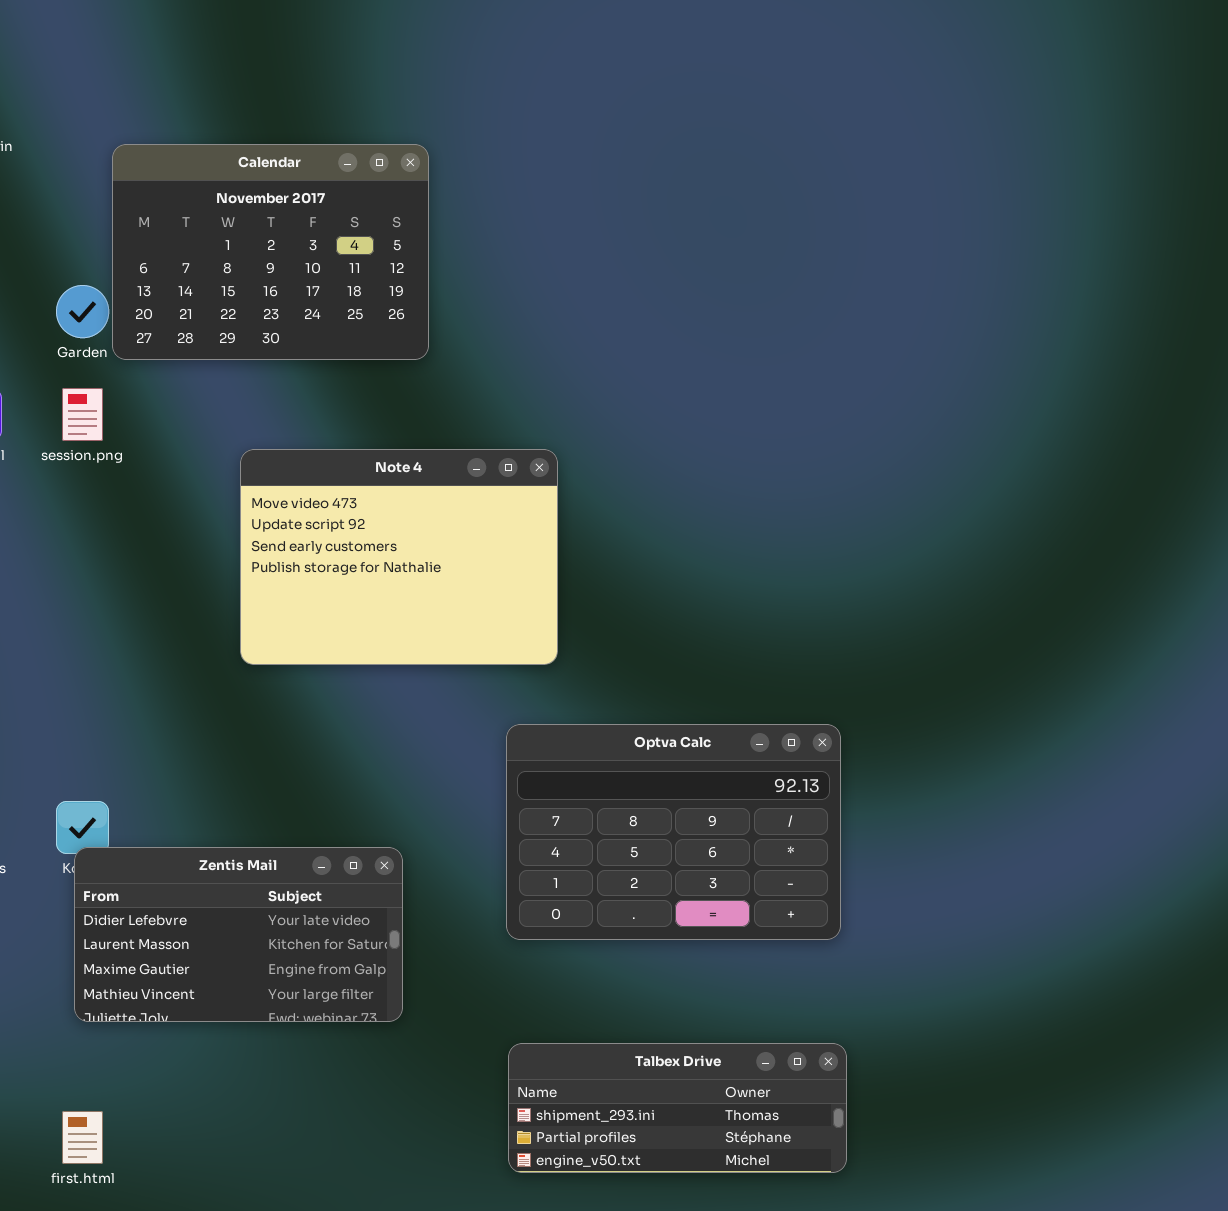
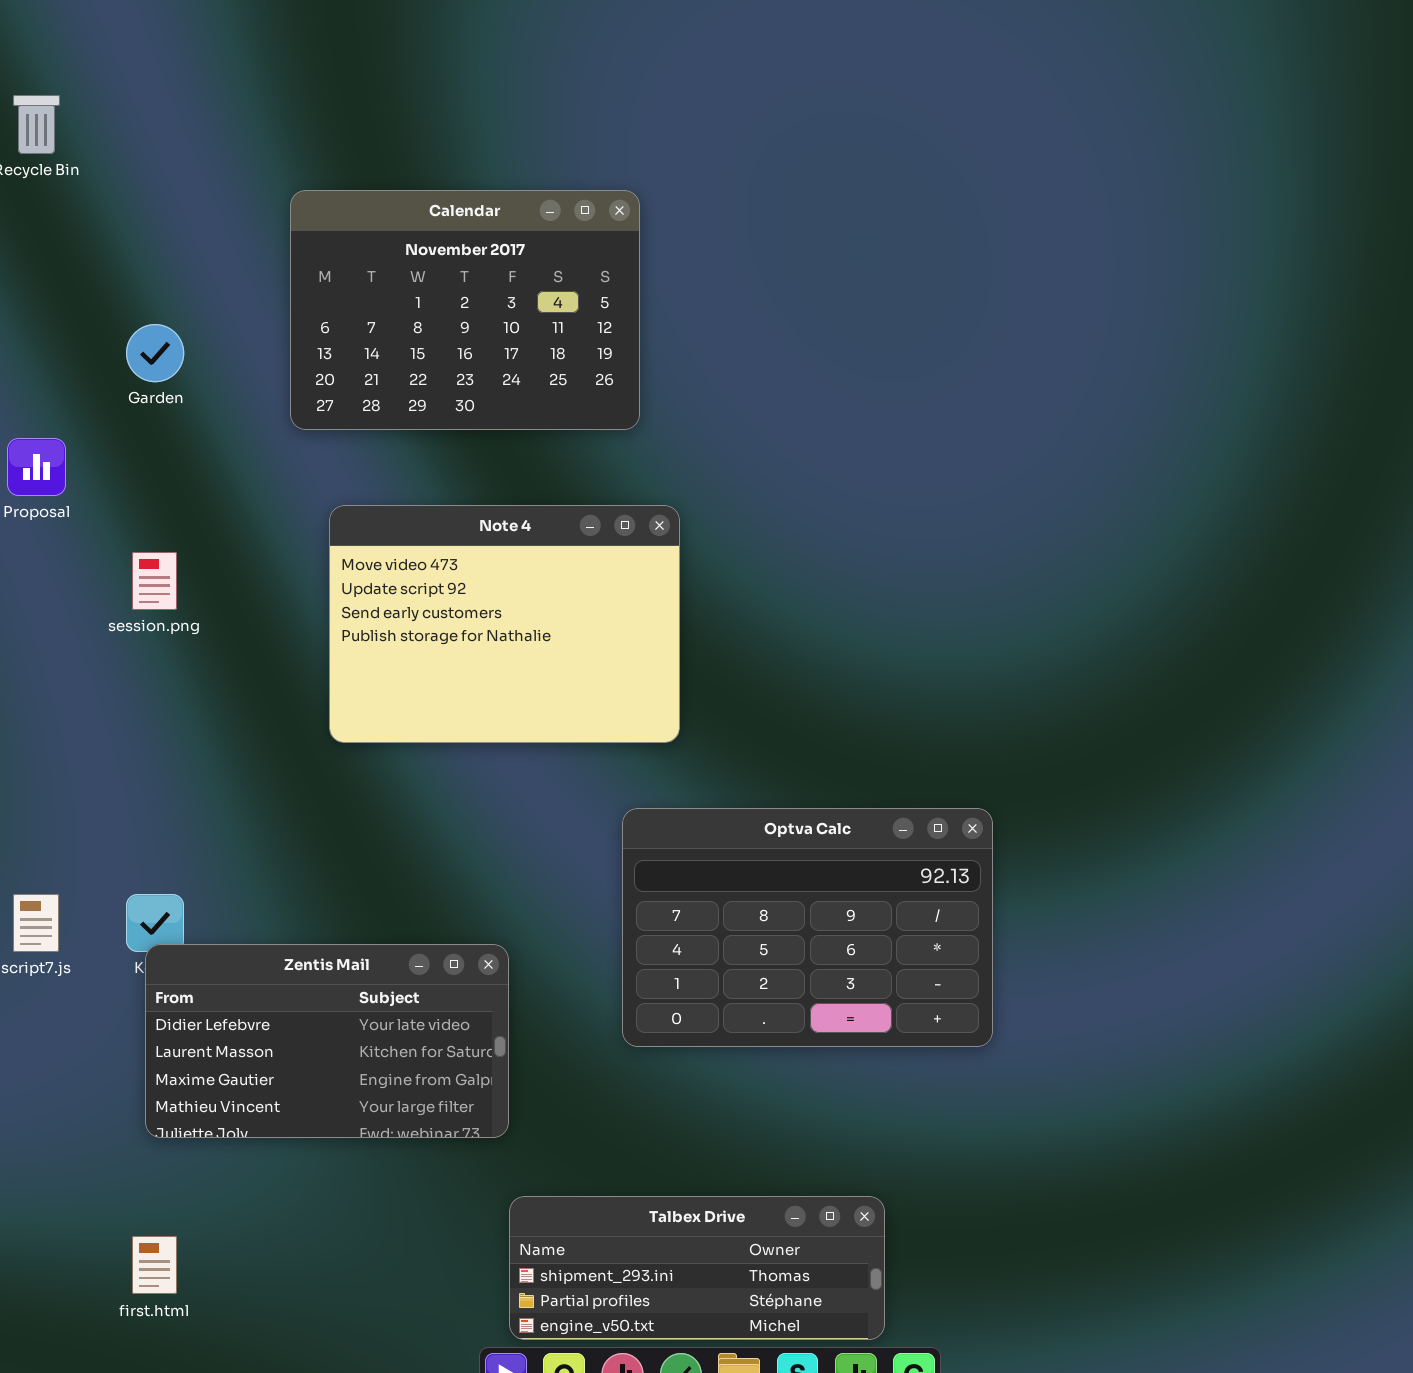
Calendar: [112,144,429,360] -> [290,190,640,430], moved
session.png: [62,388,103,441] -> [132,552,177,610], moved
Talbex Drive: [508,1043,847,1173] -> [509,1196,885,1340], moved

